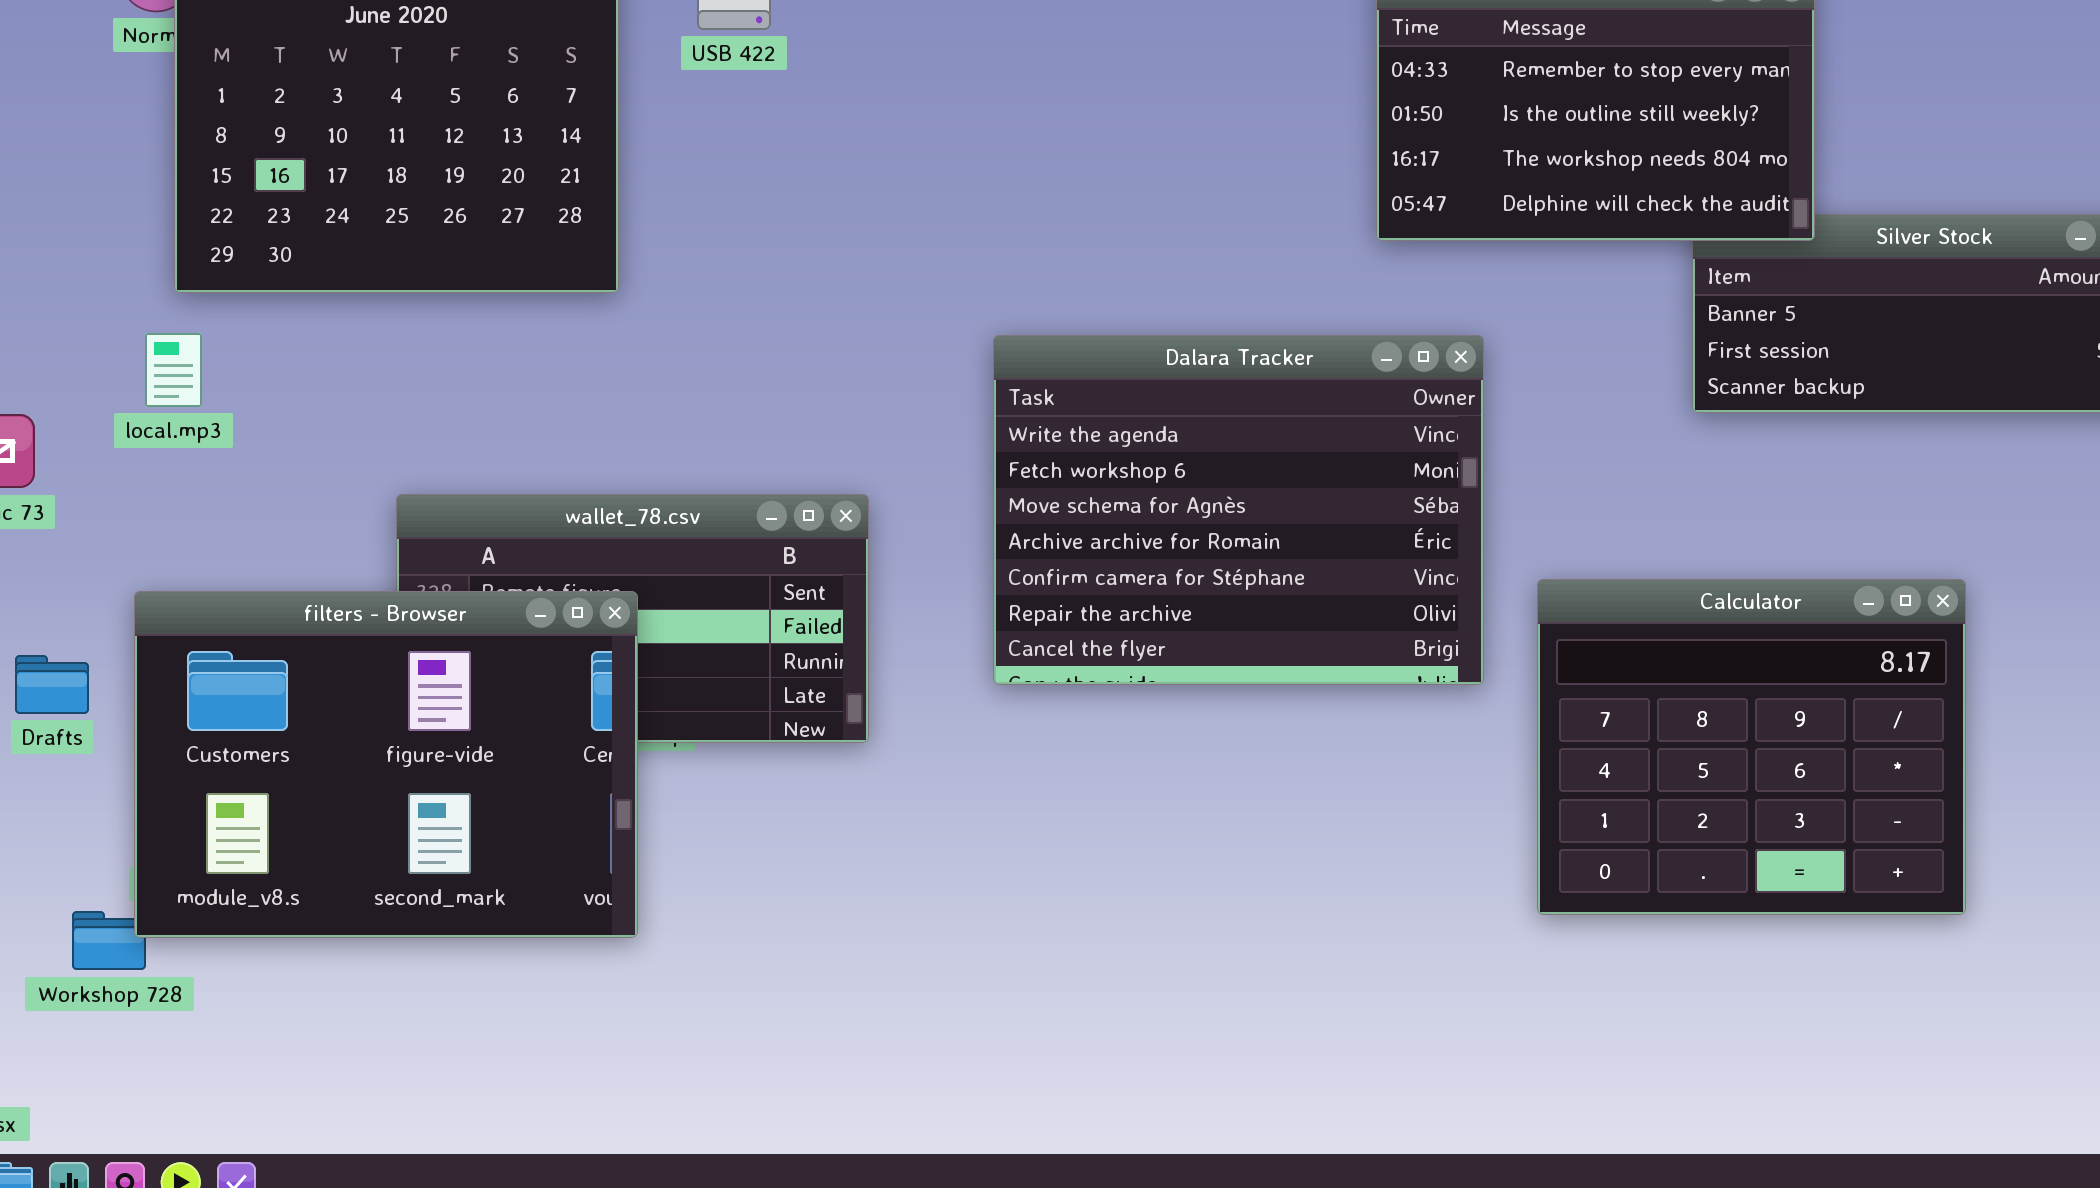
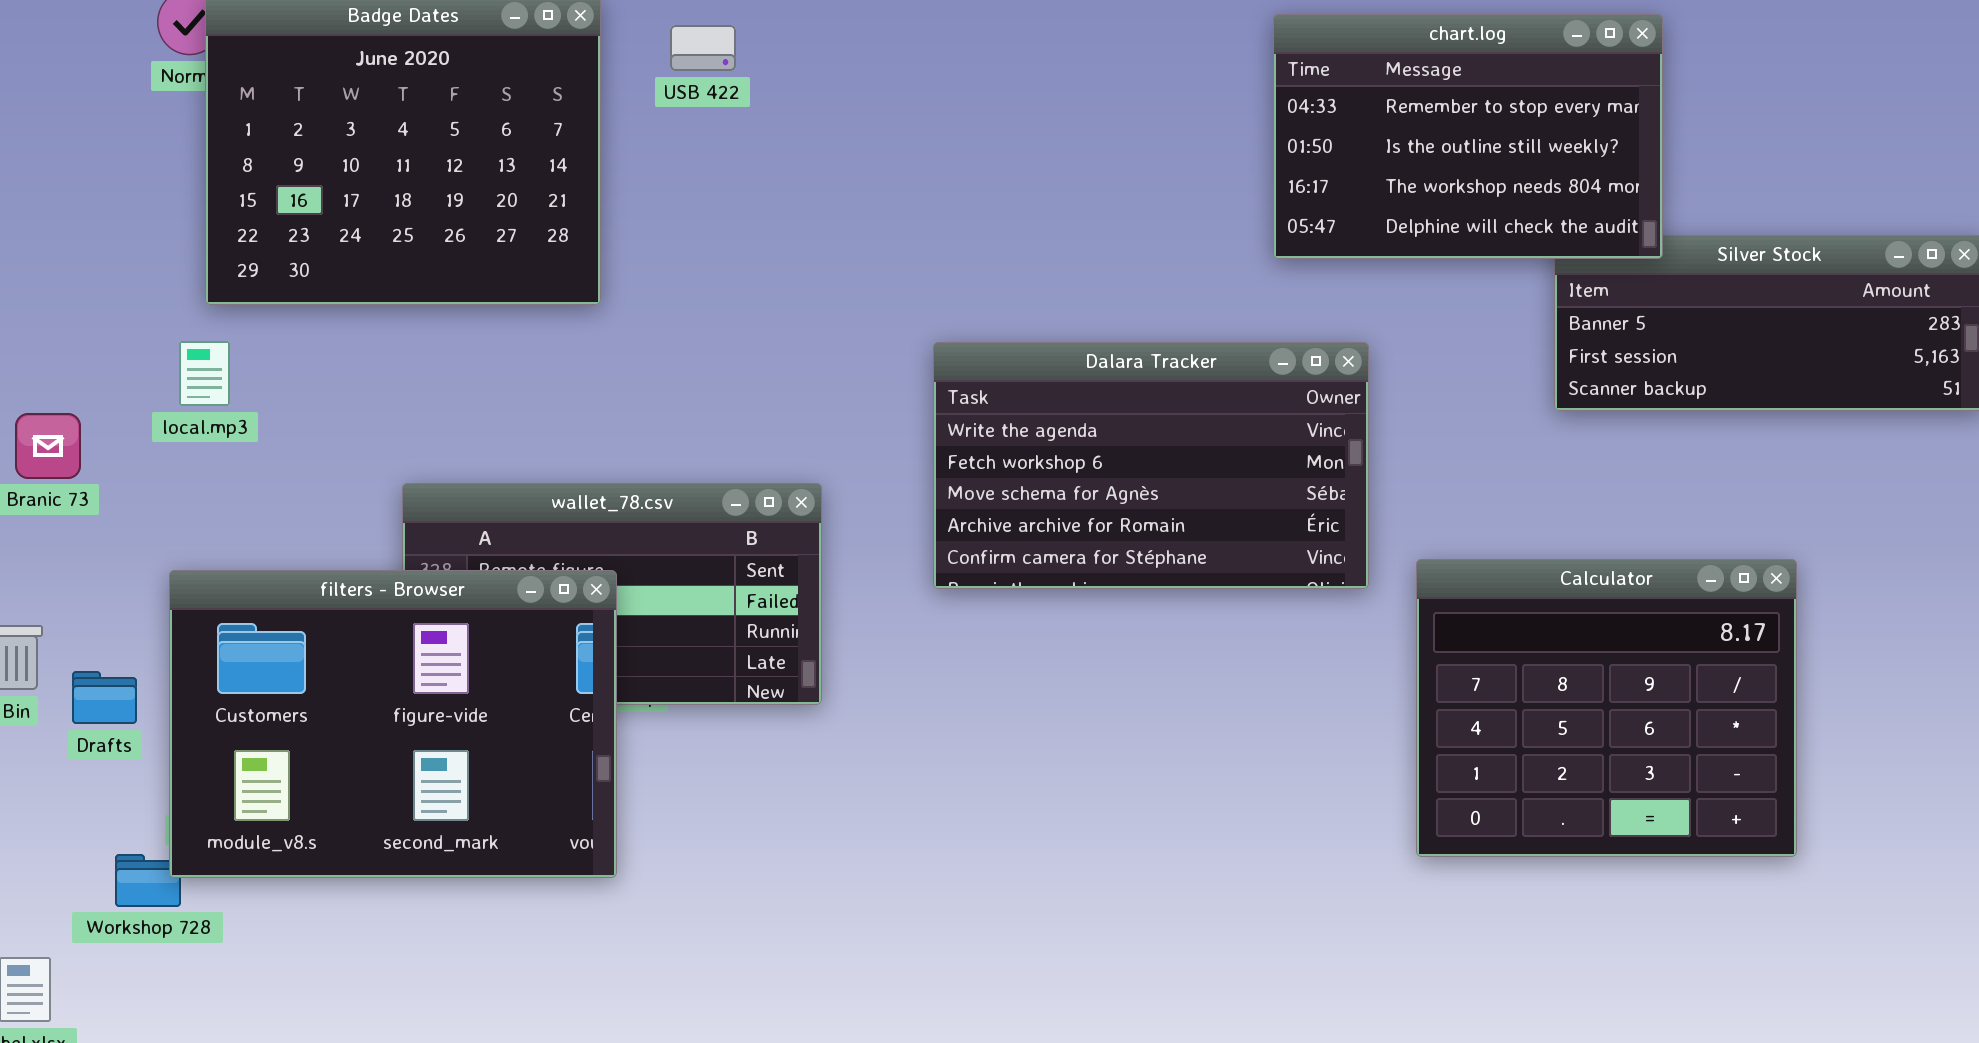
Dalara Tracker: [993,335,1484,685] -> [933,342,1369,589], resized
Drafts: [15,655,89,714] -> [72,671,137,724], moved

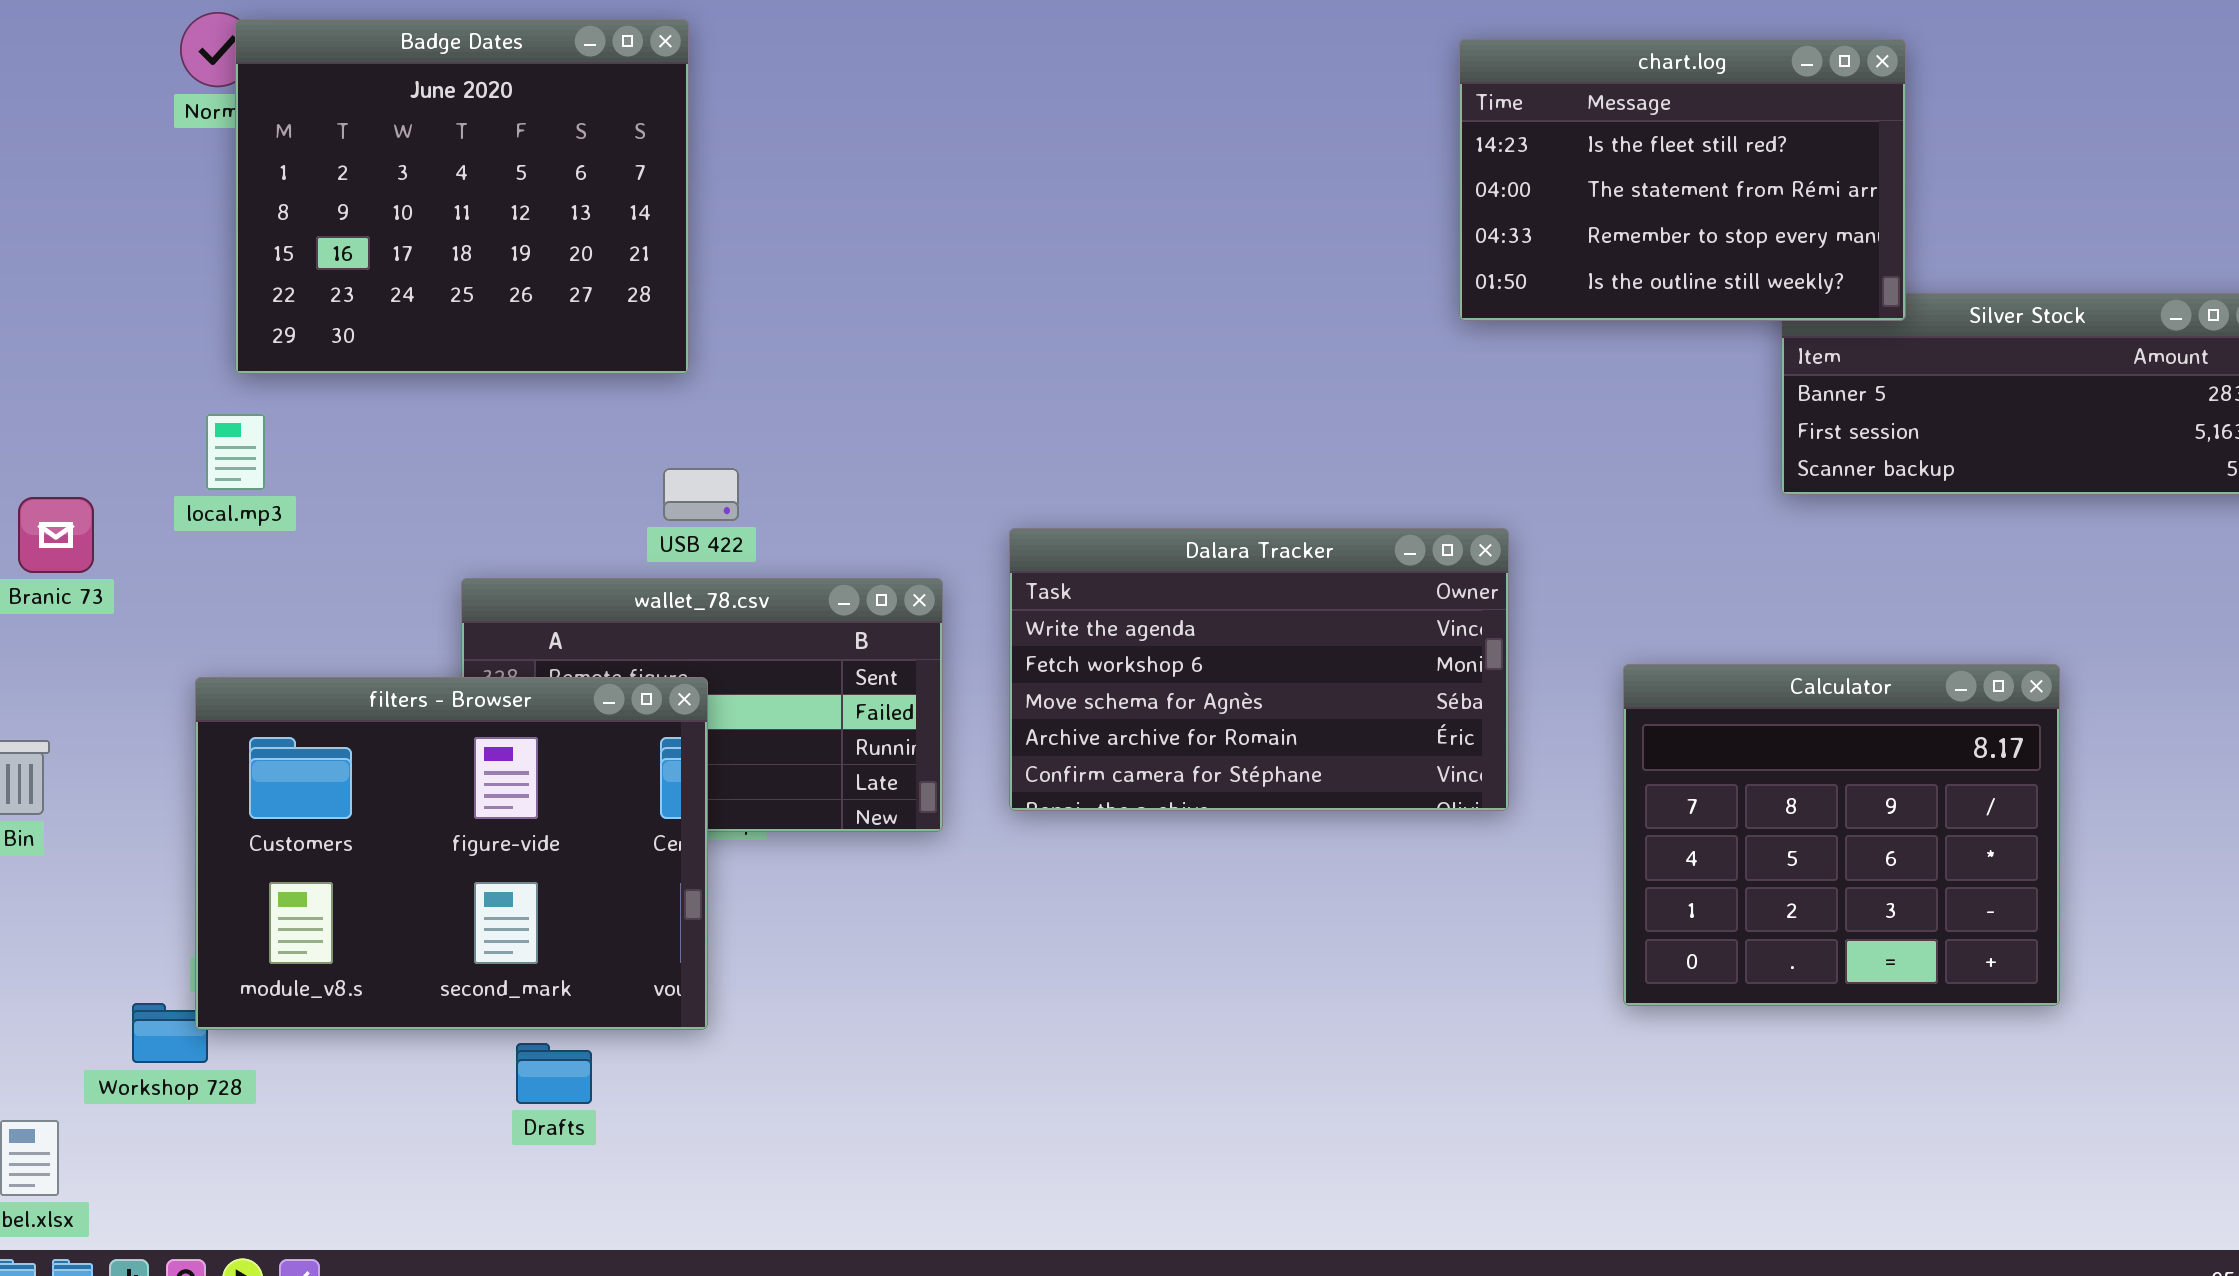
chart.log: [1273,14,1663,259] -> [1459,39,1906,321], scrolled up 2 rows
USB 422: [670,25,736,71] -> [663,468,739,521], moved
Dalara Tracker: [933,342,1369,589] -> [1009,528,1509,811], moved
Drafts: [72,671,137,724] -> [516,1043,592,1104], moved

